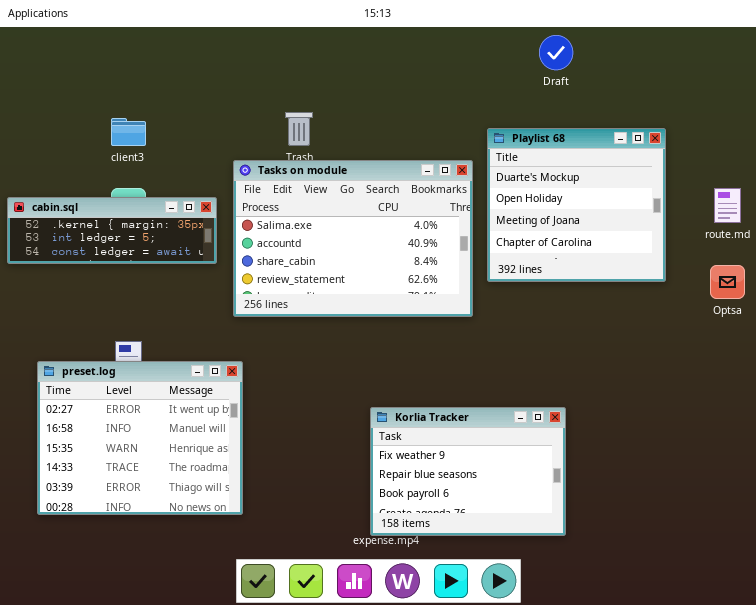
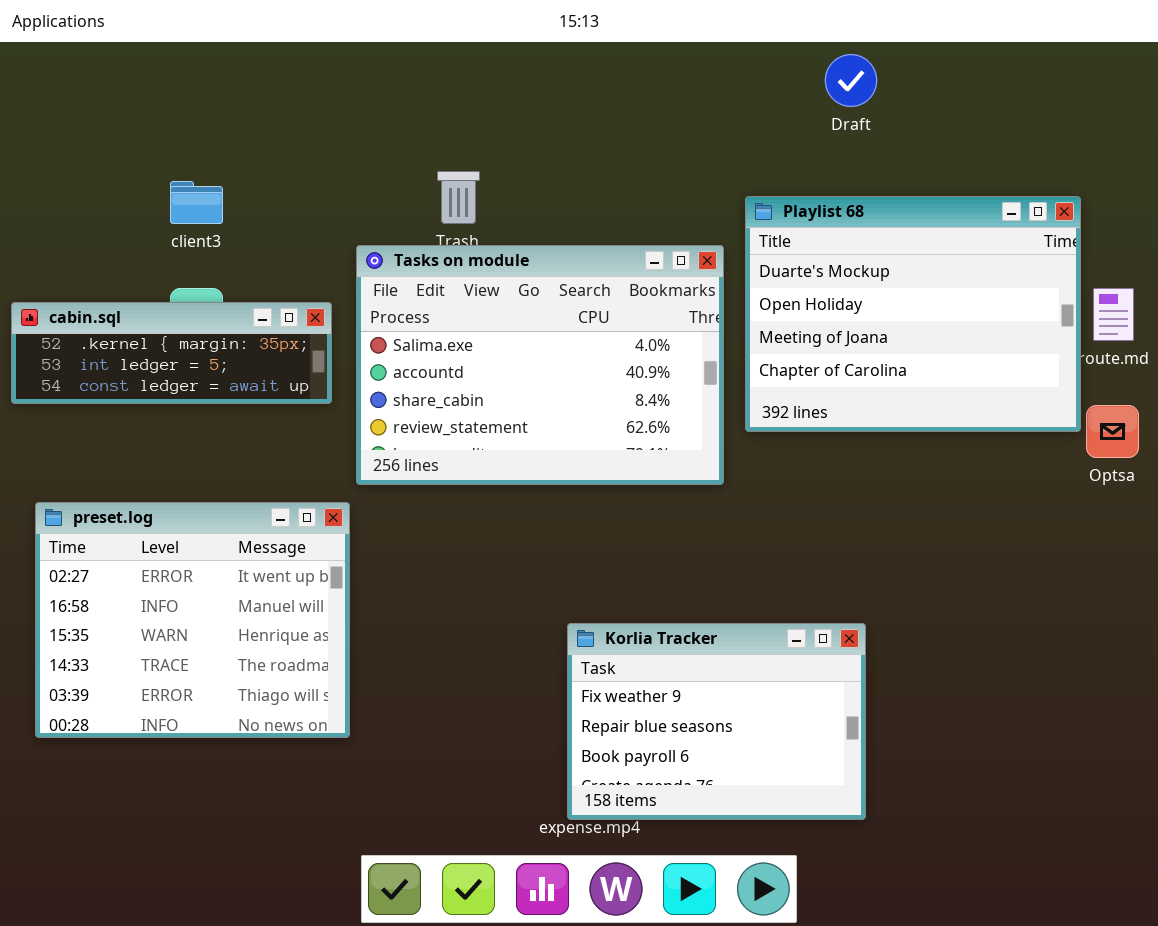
Playlist 68: [487,128,666,282] -> [745,196,1081,432], resized
preset.log: [37,361,243,515] -> [35,502,350,738], moved

